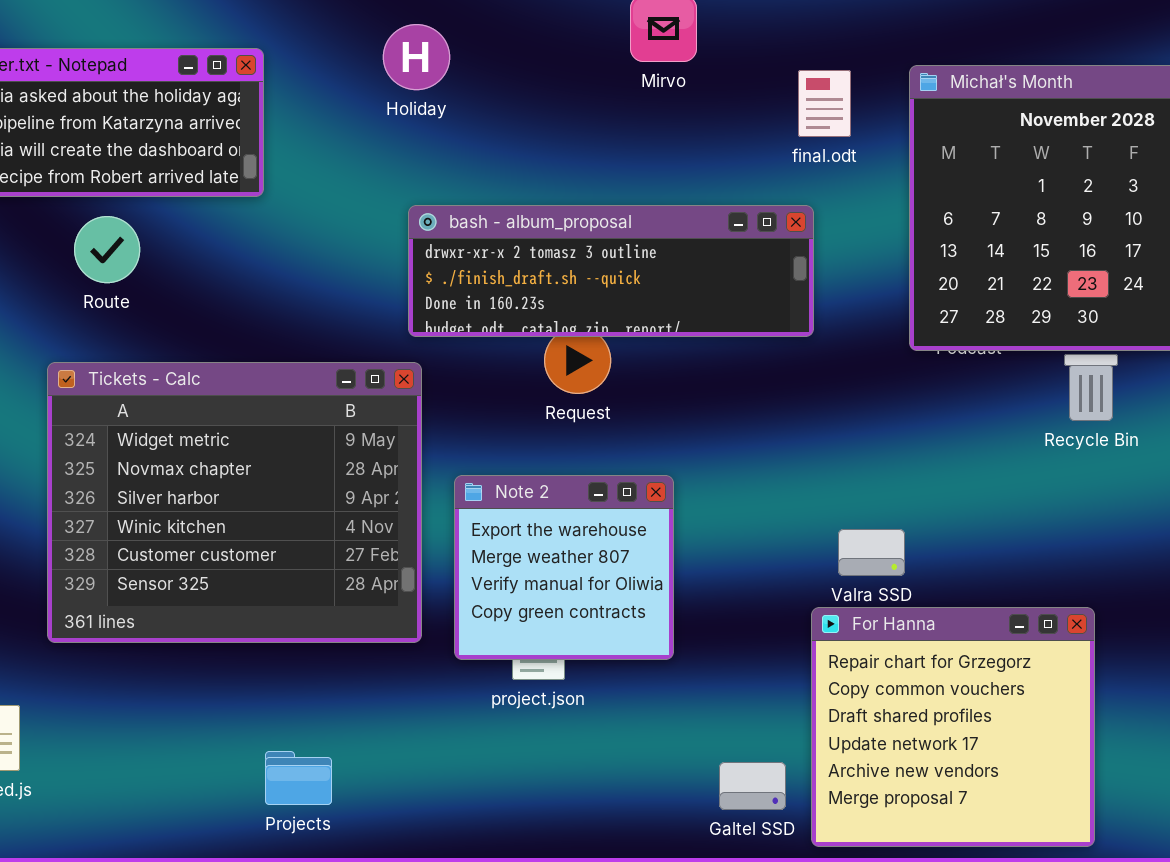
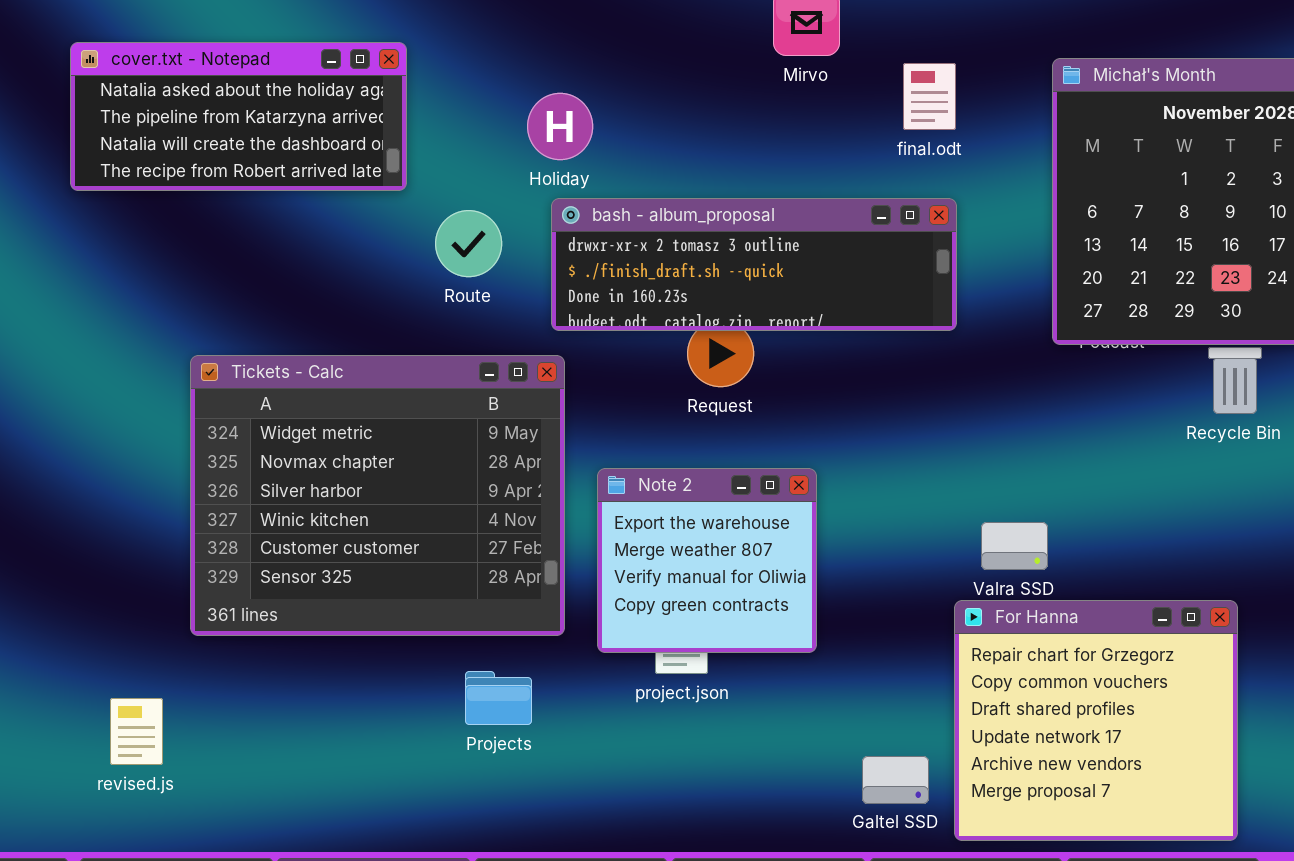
Holiday: [383,24,450,90] -> [527,93,593,160], moved
final.odt: [798,70,851,137] -> [903,63,956,130], moved
Route: [74,216,140,283] -> [435,210,502,277], moved
Projects: [265,751,332,805] -> [465,671,532,725], moved

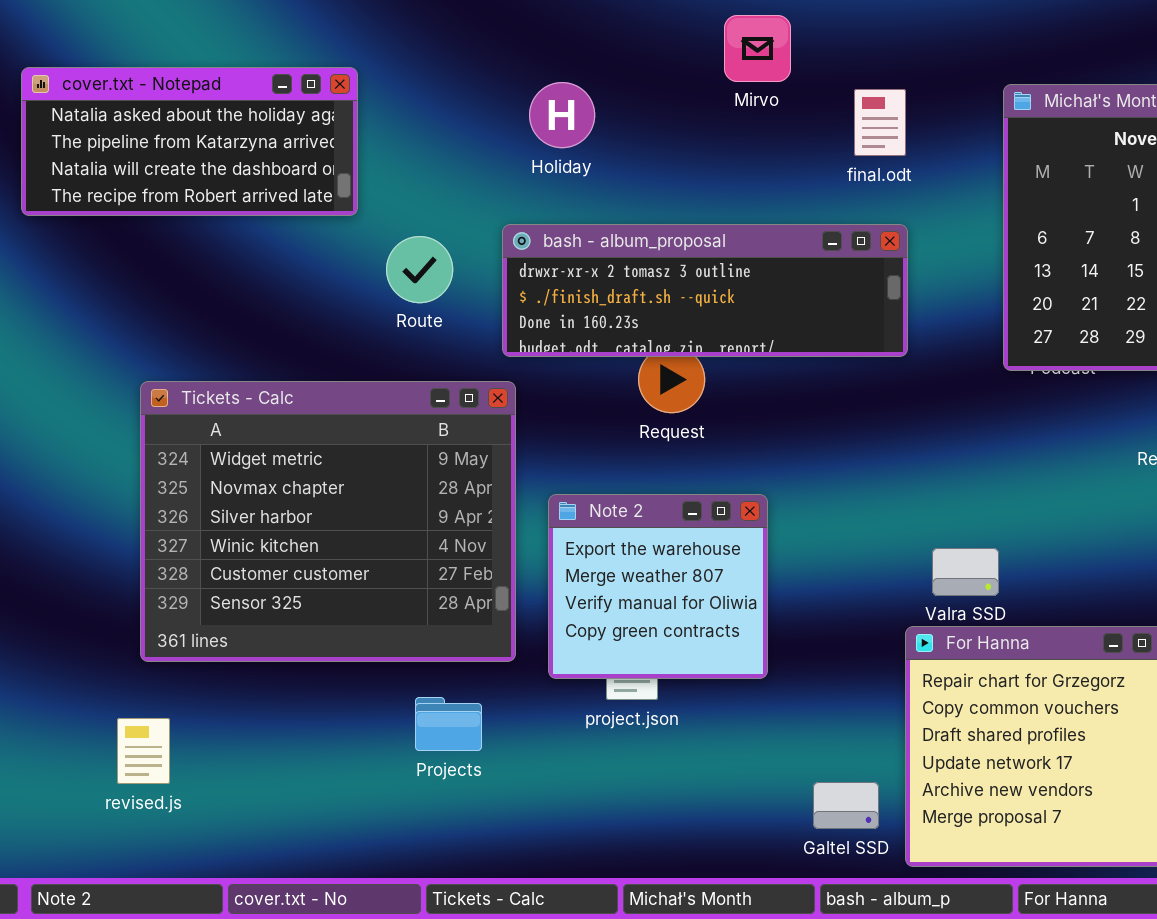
Holiday: [527,93,593,160] -> [529,82,595,148], moved
revised.js: [110,698,163,765] -> [117,718,170,784], moved

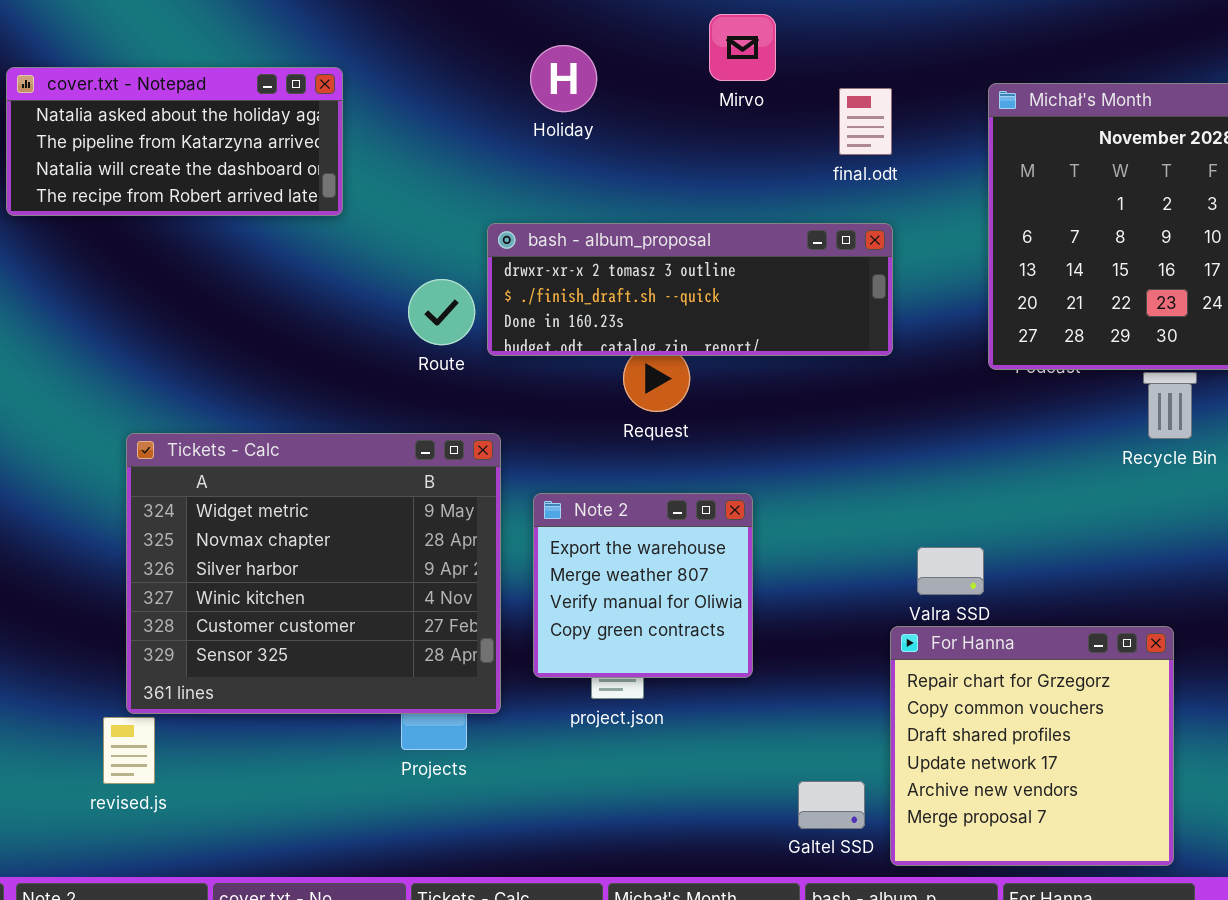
Holiday: [529,82,595,148] -> [530,45,597,112], moved
Route: [386,236,453,303] -> [408,279,475,345], moved
Tickets - Calc: [140,381,516,662] -> [126,433,501,714], moved

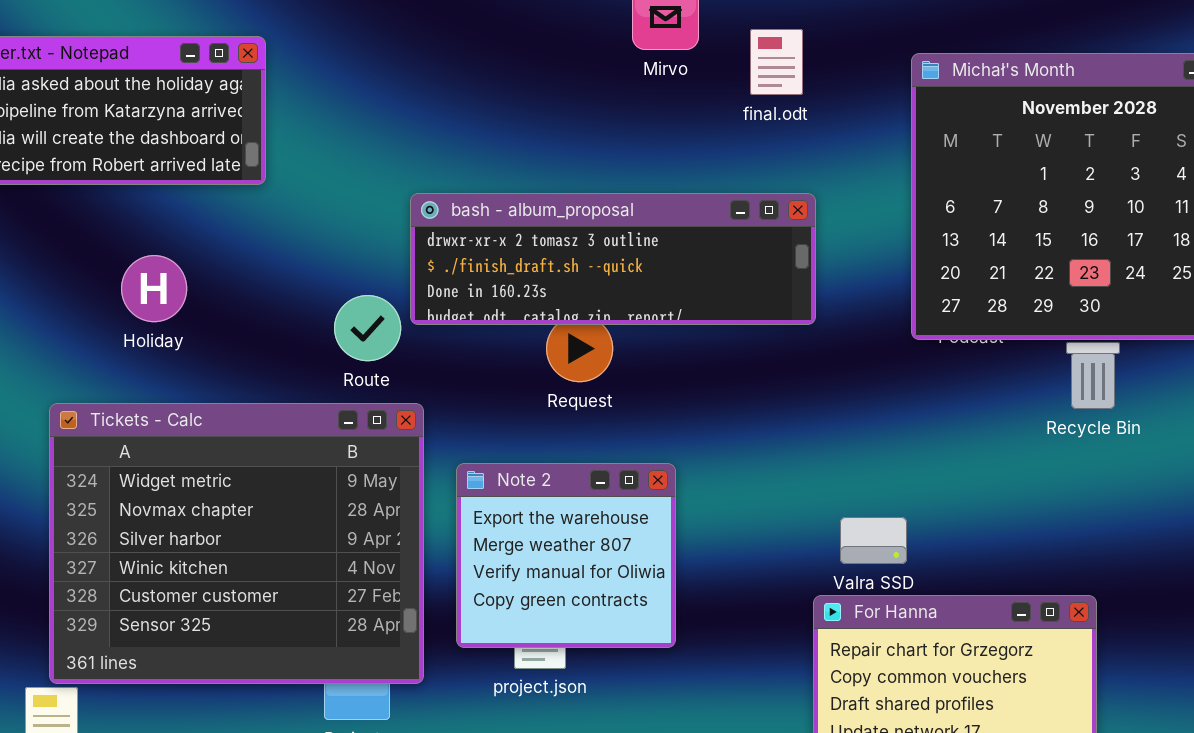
Holiday: [530,45,597,112] -> [121,255,187,322], moved
final.odt: [839,88,892,155] -> [750,29,803,95], moved
Route: [408,279,475,345] -> [334,295,401,361], moved

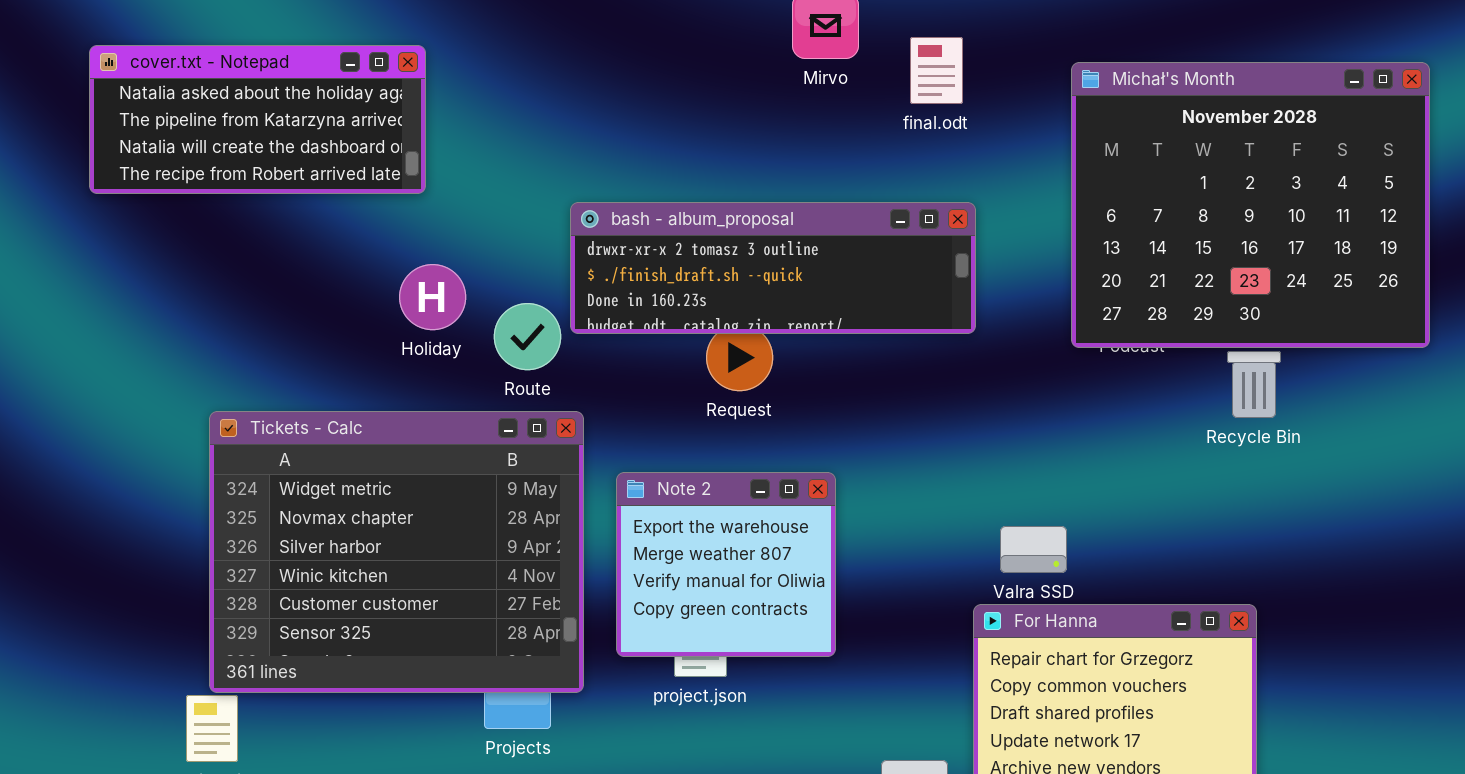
Holiday: [121,255,187,322] -> [399,264,466,330], moved

